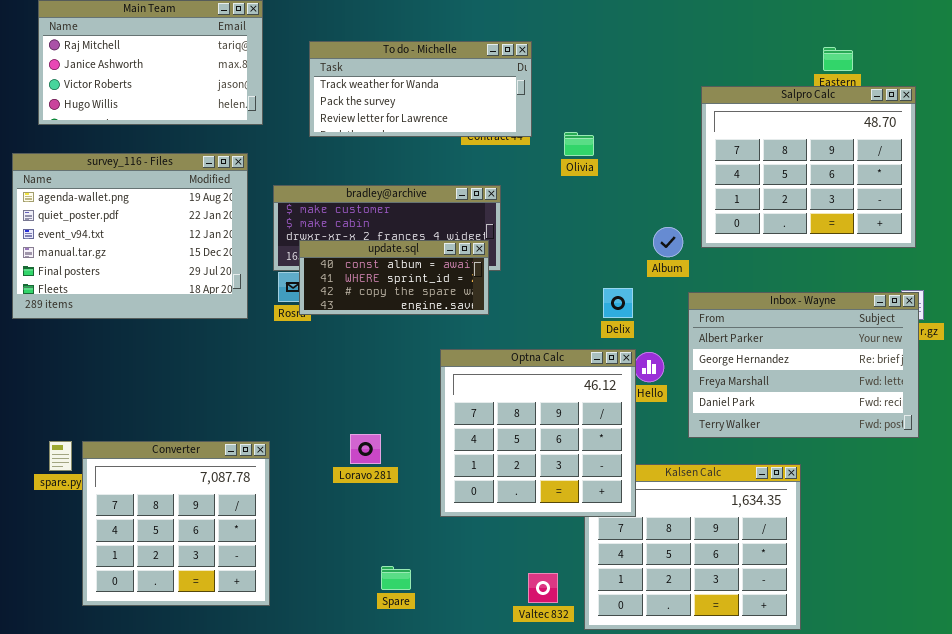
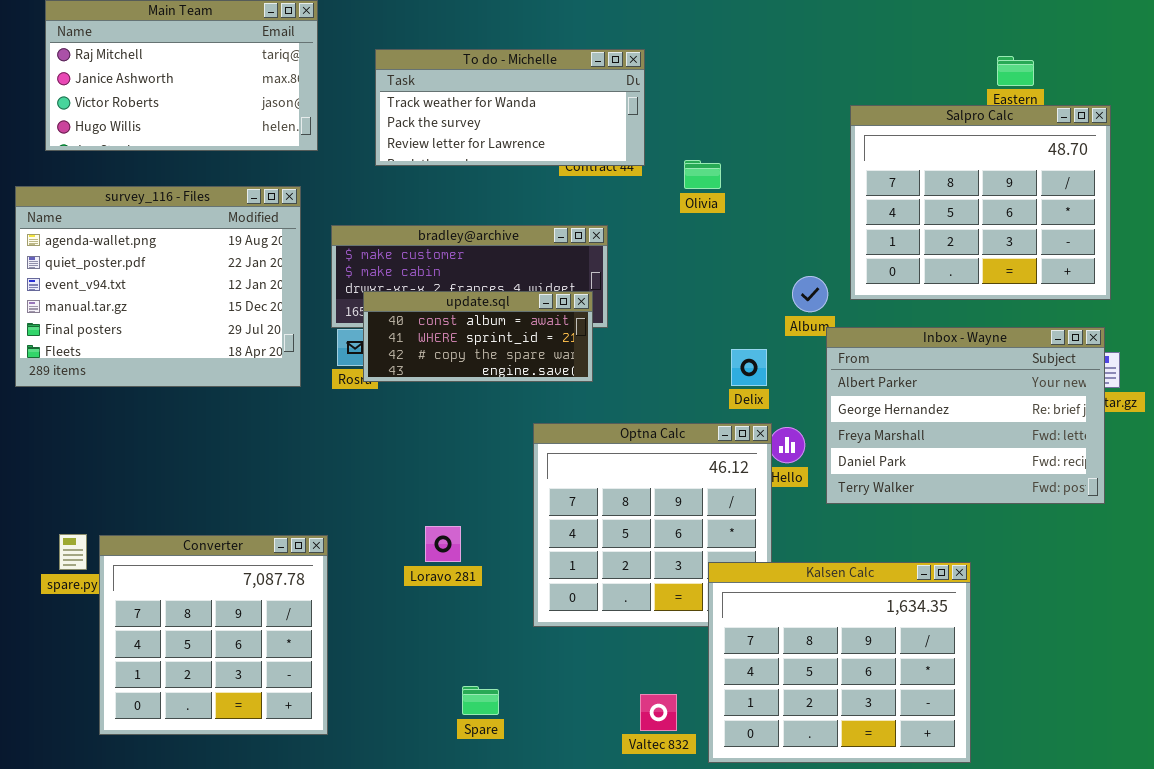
Inbox - Wayne: [688,292,919,438] -> [826,327,1105,504], moved
Kalsen Calc: [584,464,801,630] -> [708,562,971,763], raised

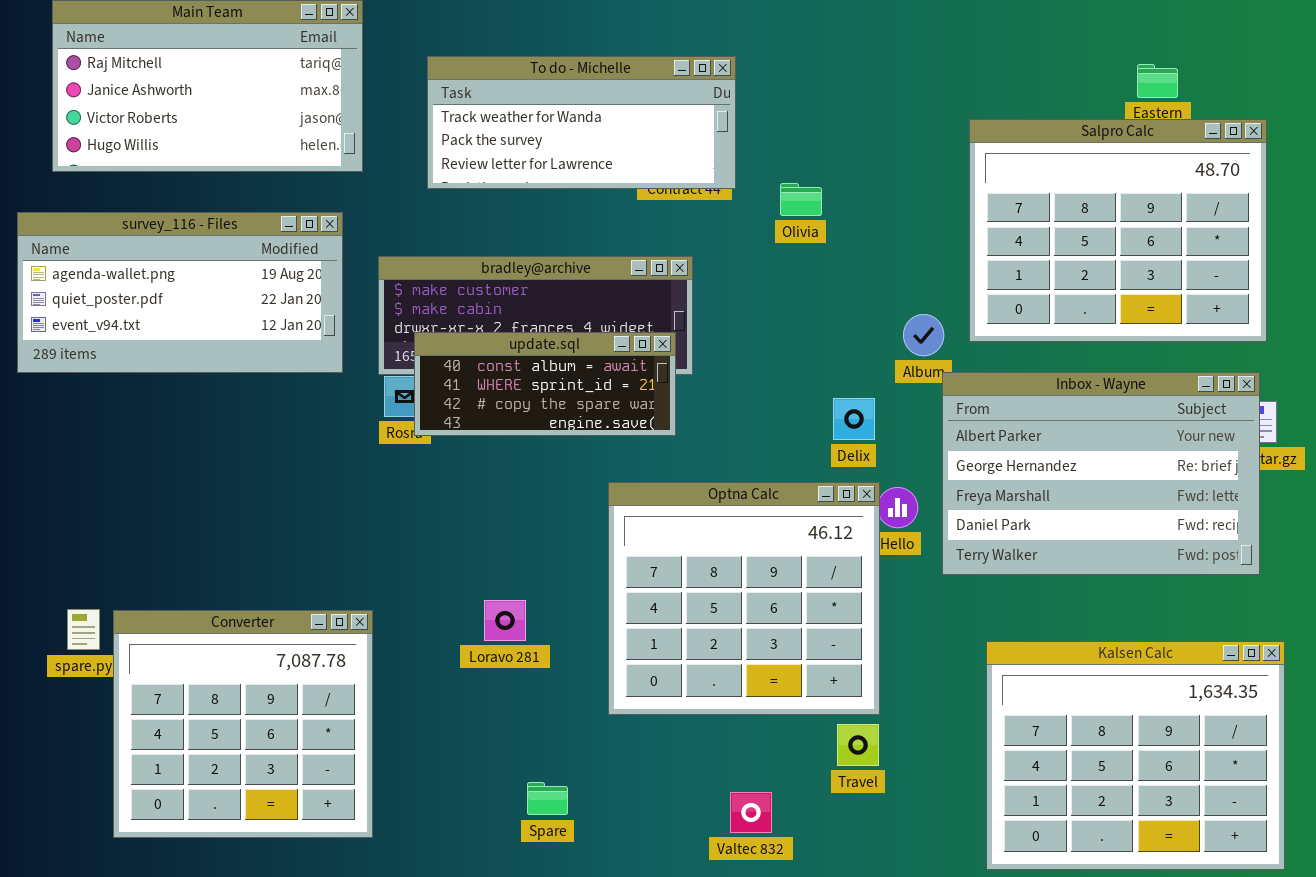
survey_116 - Files: [15,186,301,387] -> [17,212,343,373], resized
Kalsen Calc: [708,562,971,763] -> [986,641,1285,870], moved

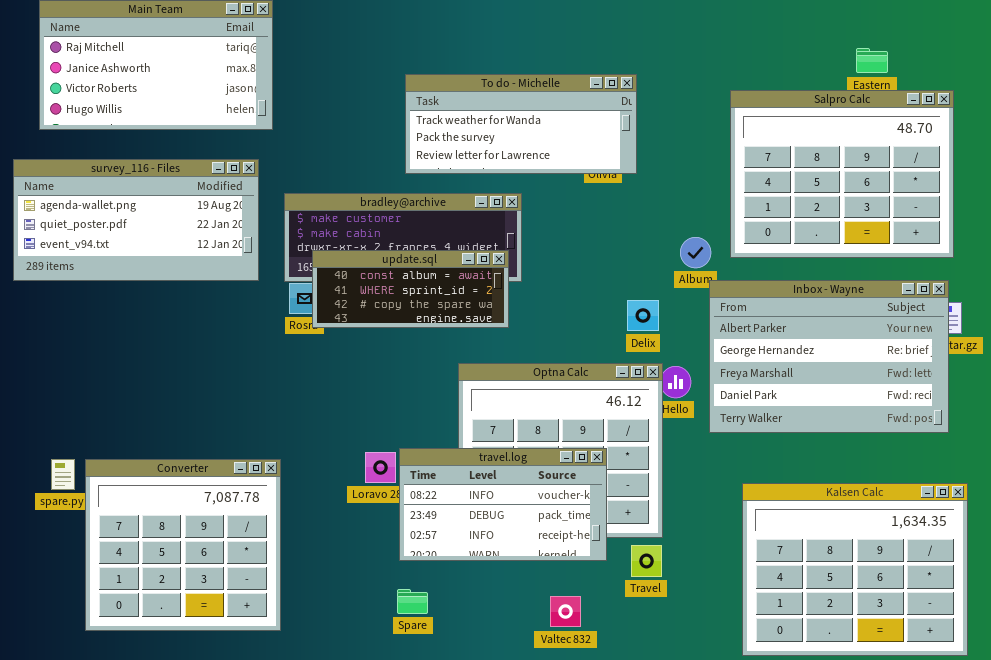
To do - Michelle: [427,56,736,189] -> [405,74,637,174], moved
travel.log: none -> [399,448,607,561], opened

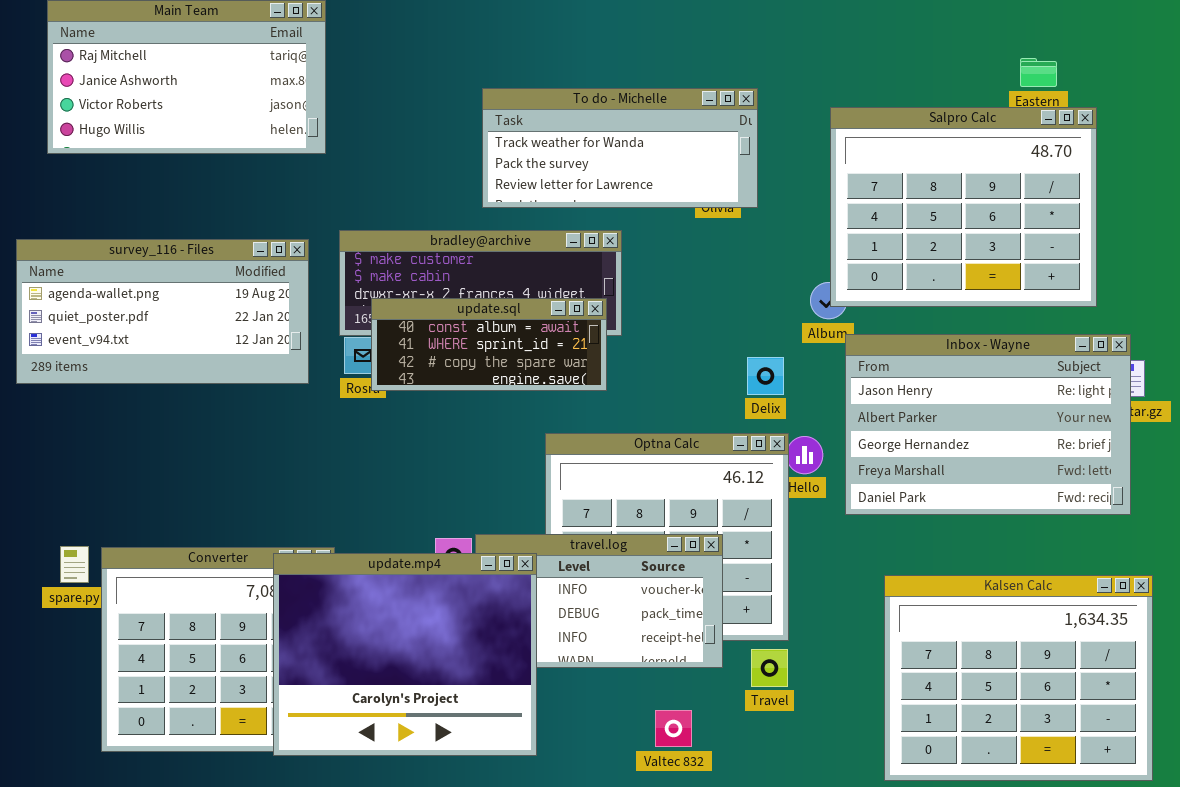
Salpro Calc: [730,90,954,258] -> [830,107,1097,307], moved
survey_116 - Files: [13,159,259,281] -> [16,239,309,384], moved
Inbox - Wayne: [709,280,949,433] -> [845,334,1131,515], scrolled up 1 row
update.mp4: none -> [273,553,537,756], opened

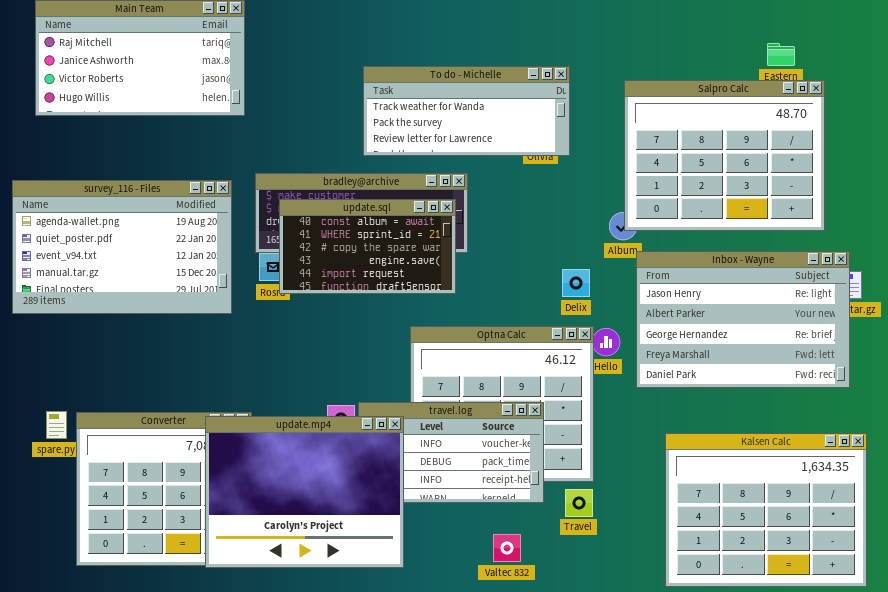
survey_116 - Files: [16,239,309,384] -> [12,180,232,314], resized
update.sql: [371,298,607,391] -> [279,199,456,294], resized

